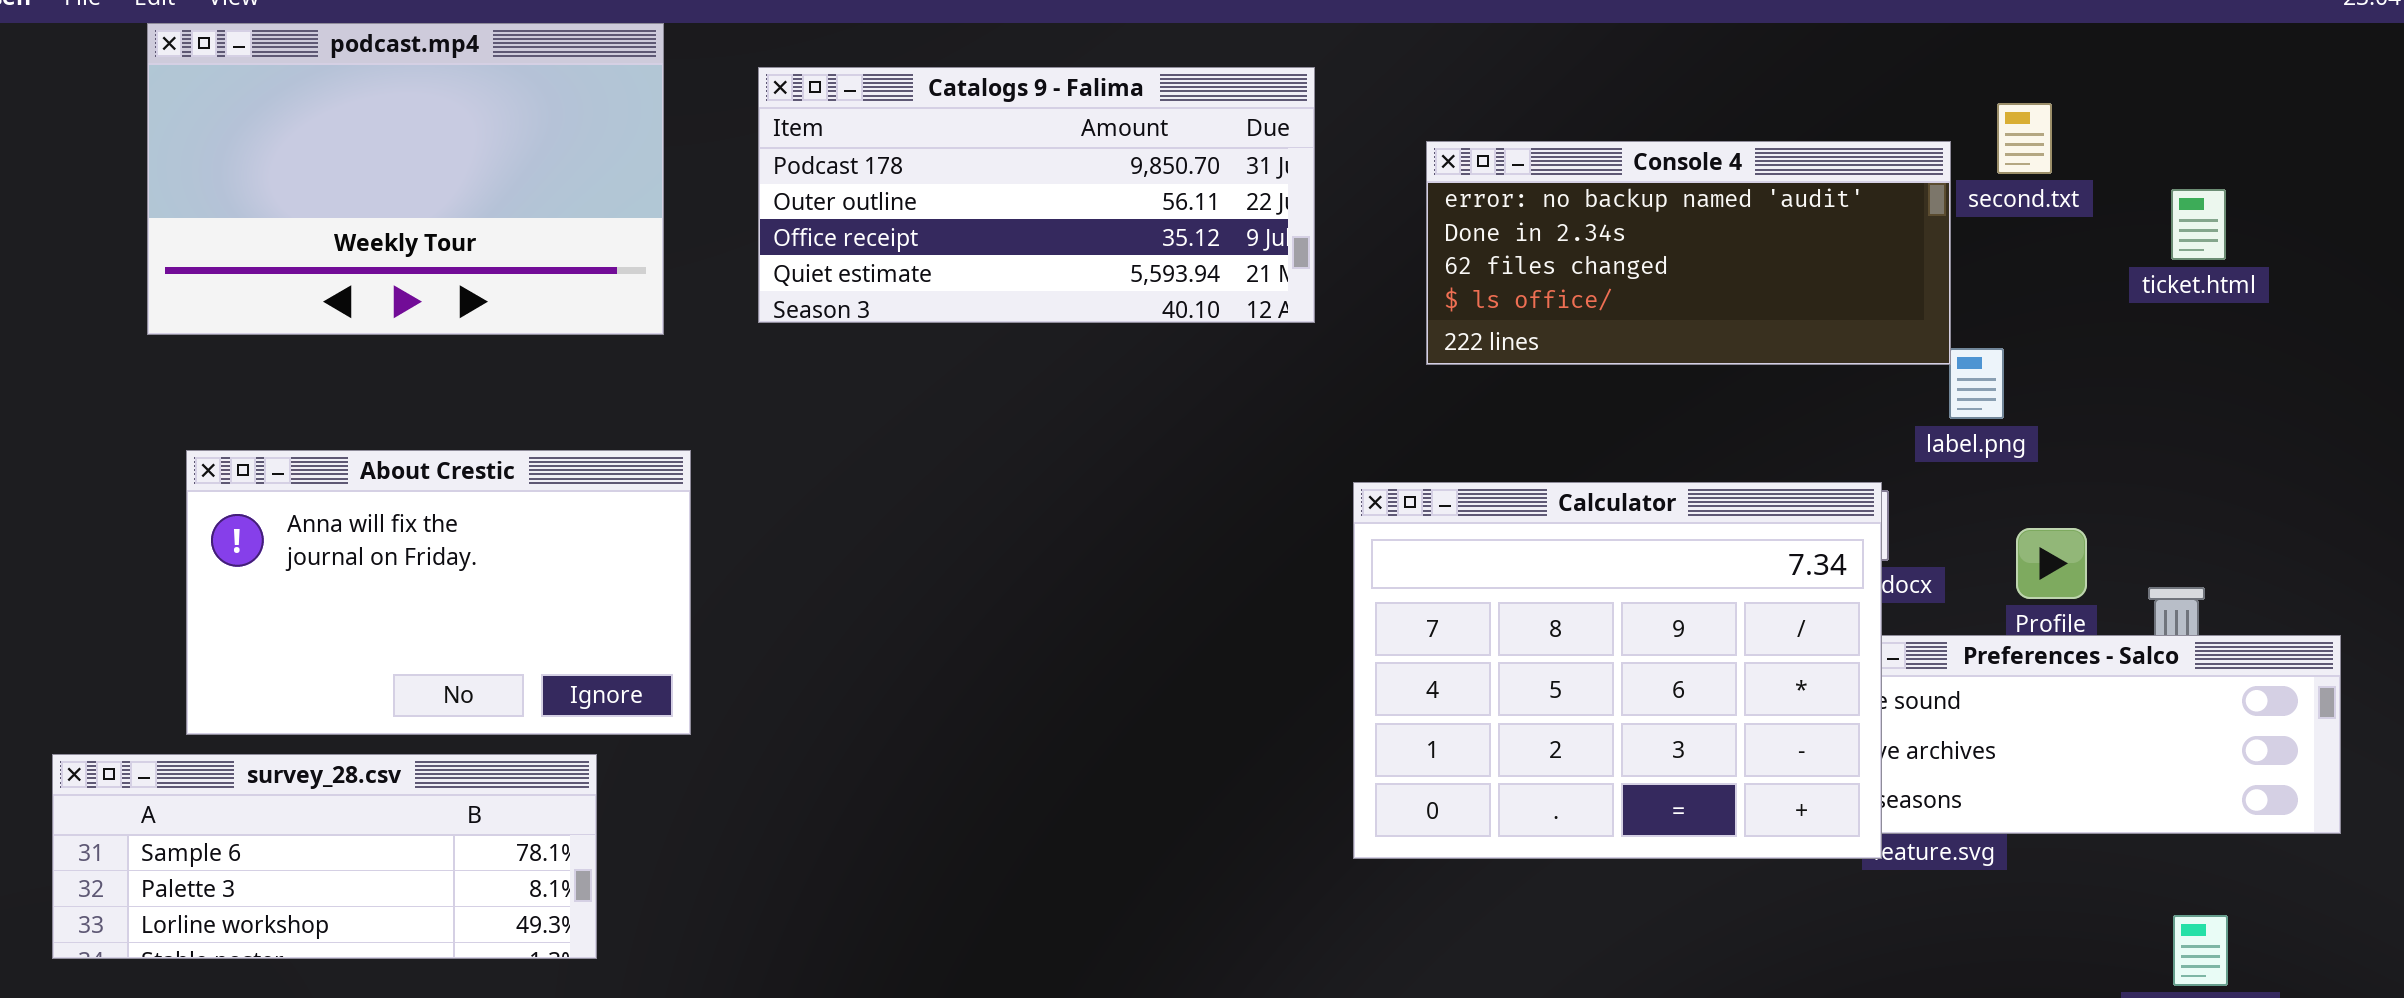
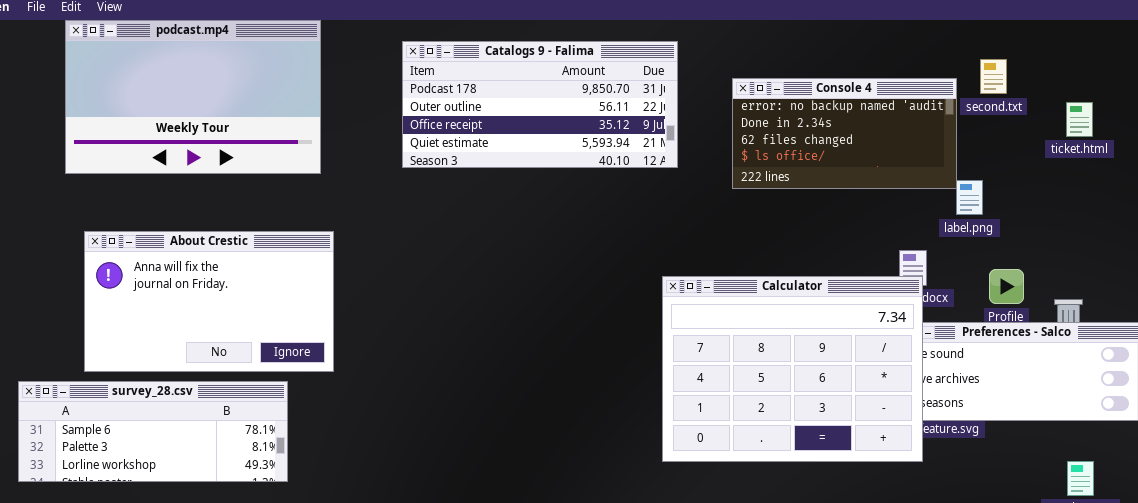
Catalogs 9 - Falima: [758,67,1315,323] -> [402,41,678,168], moved
Console 4: [1426,141,1951,365] -> [732,78,957,189], resized
Calculator: [1353,482,1882,859] -> [662,276,923,462], moved

